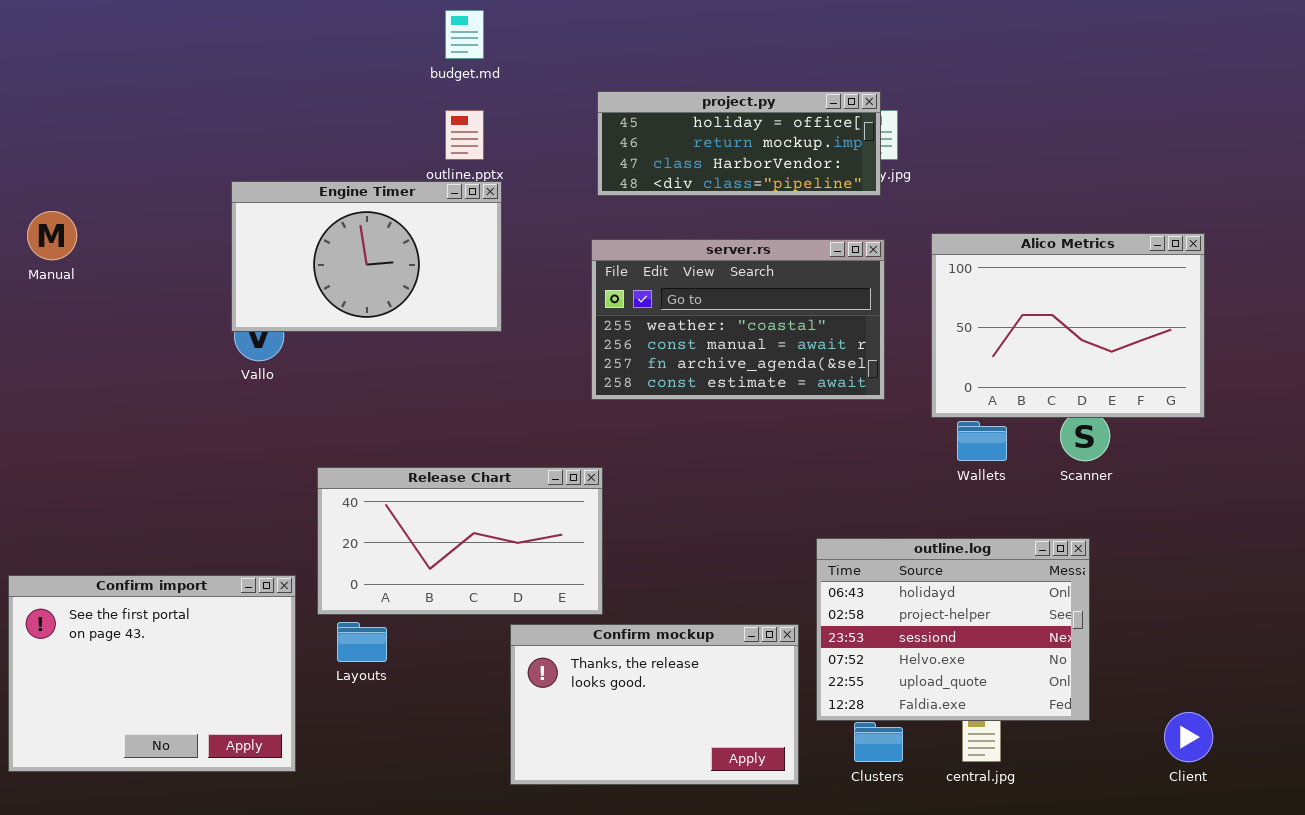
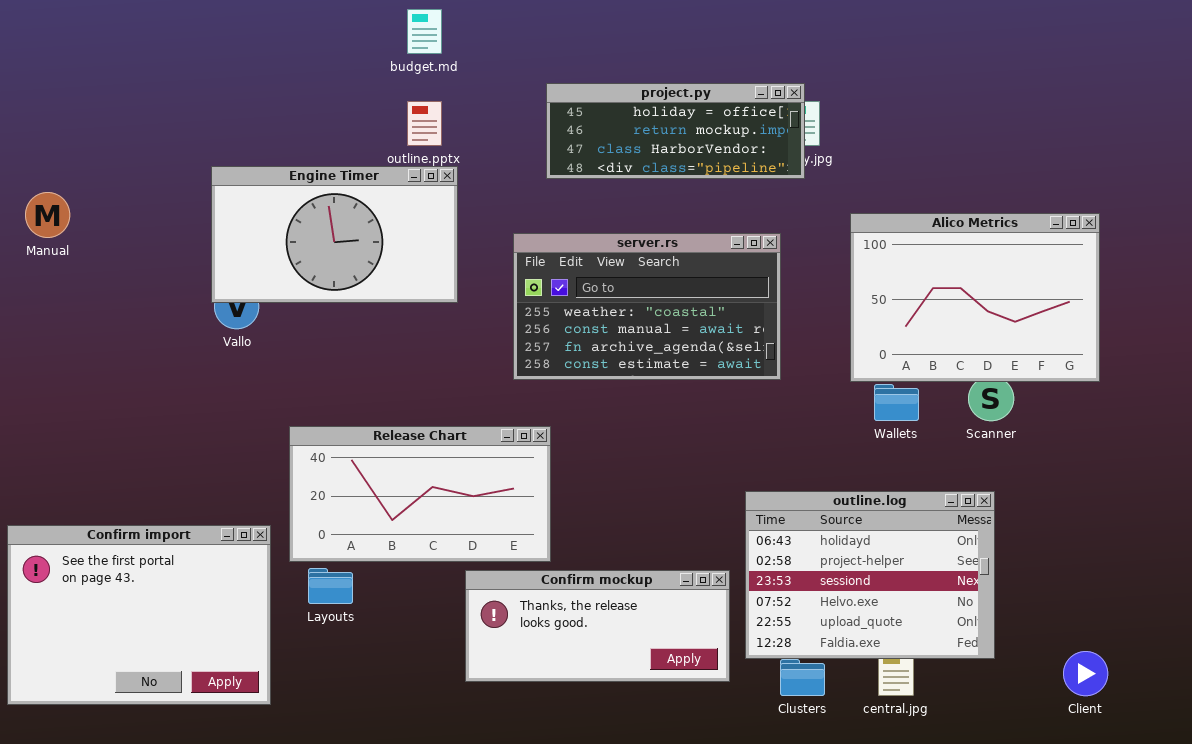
server.rs: [591,239,885,400] -> [513,233,781,380], moved
Confirm mockup: [510,624,799,785] -> [465,570,730,682], resized

